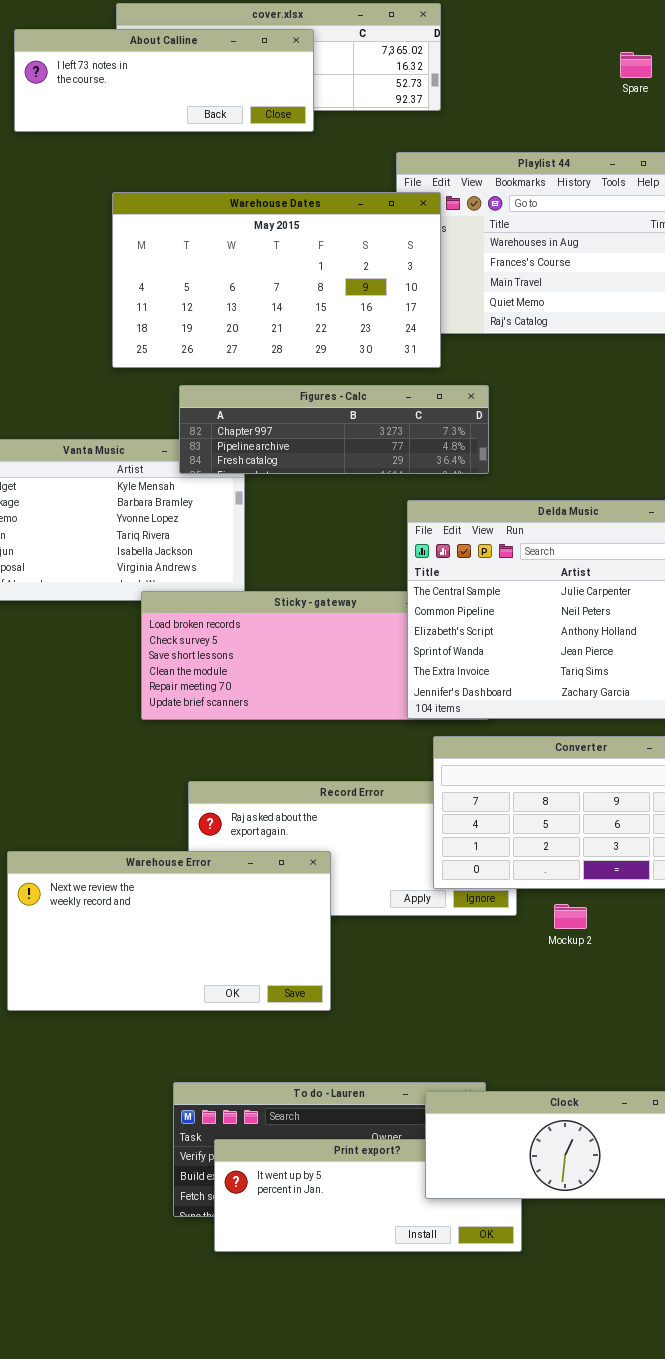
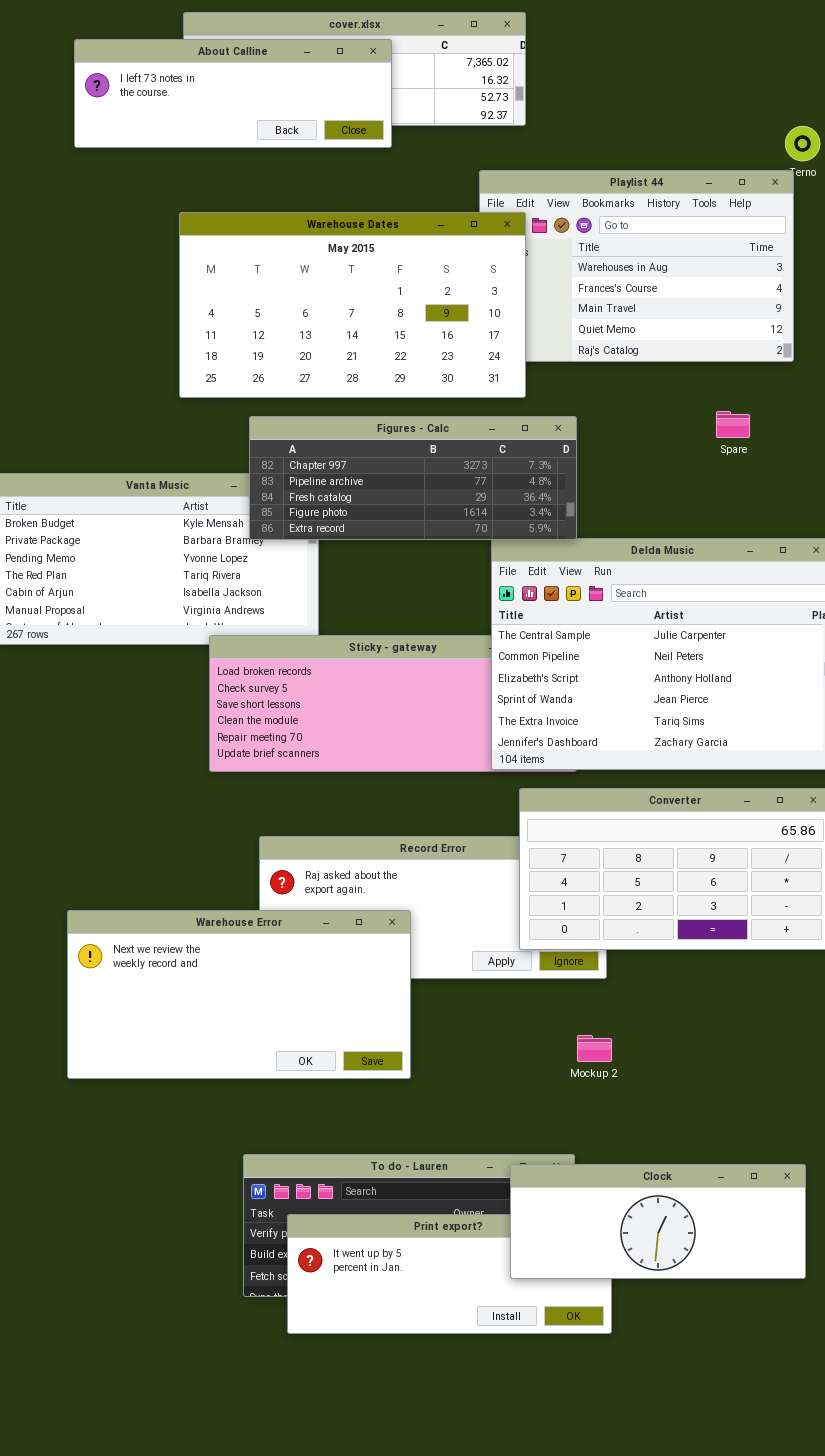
Spare: [620,52,652,78] -> [716,411,750,438], moved
Figures - Calc: [179,385,489,474] -> [249,416,577,540], resized
Mockup 2: [554,904,587,929] -> [577,1035,612,1062], moved

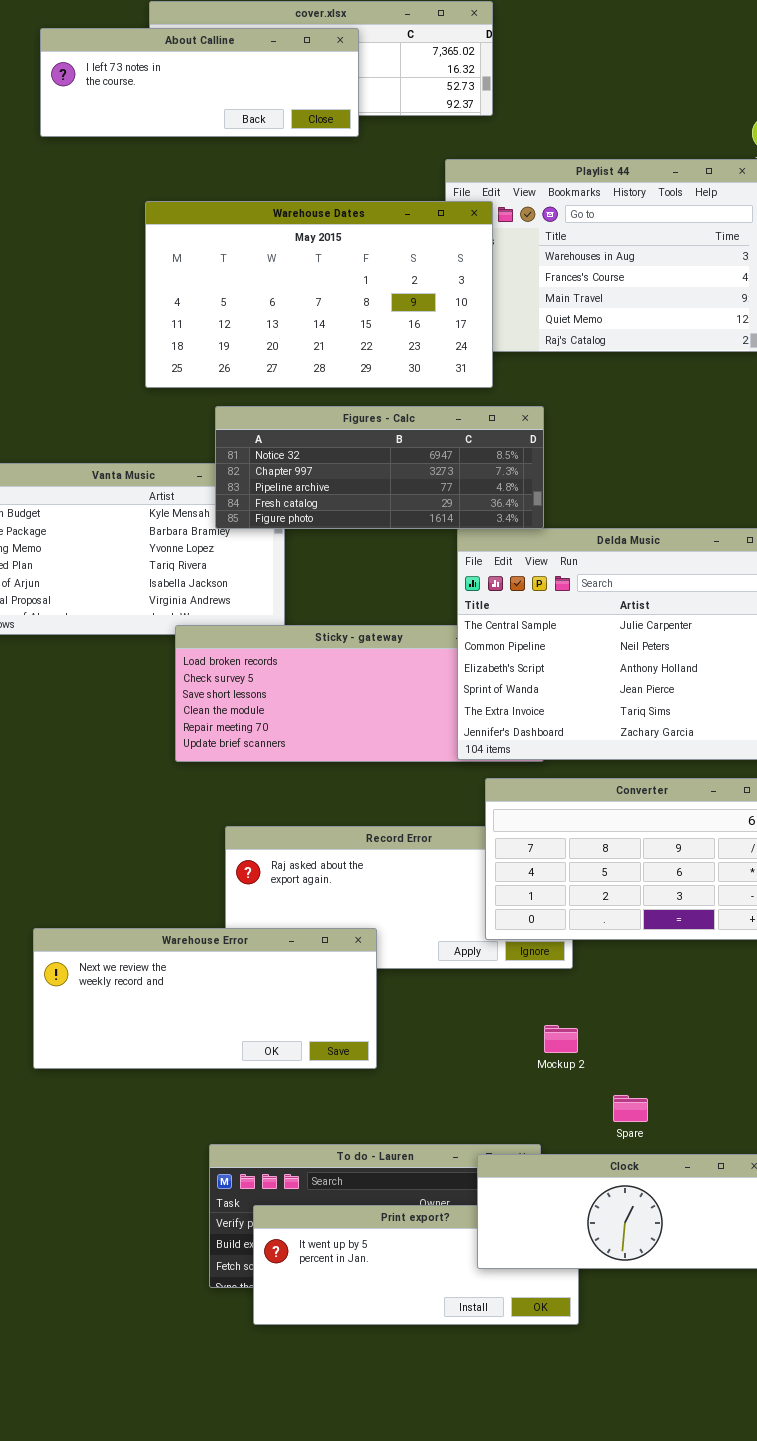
Spare: [716,411,750,438] -> [613,1095,648,1122], moved
Figures - Calc: [249,416,577,540] -> [215,406,544,529], scrolled up 1 row
Warehouse Error: [67,910,411,1079] -> [33,928,377,1069], resized

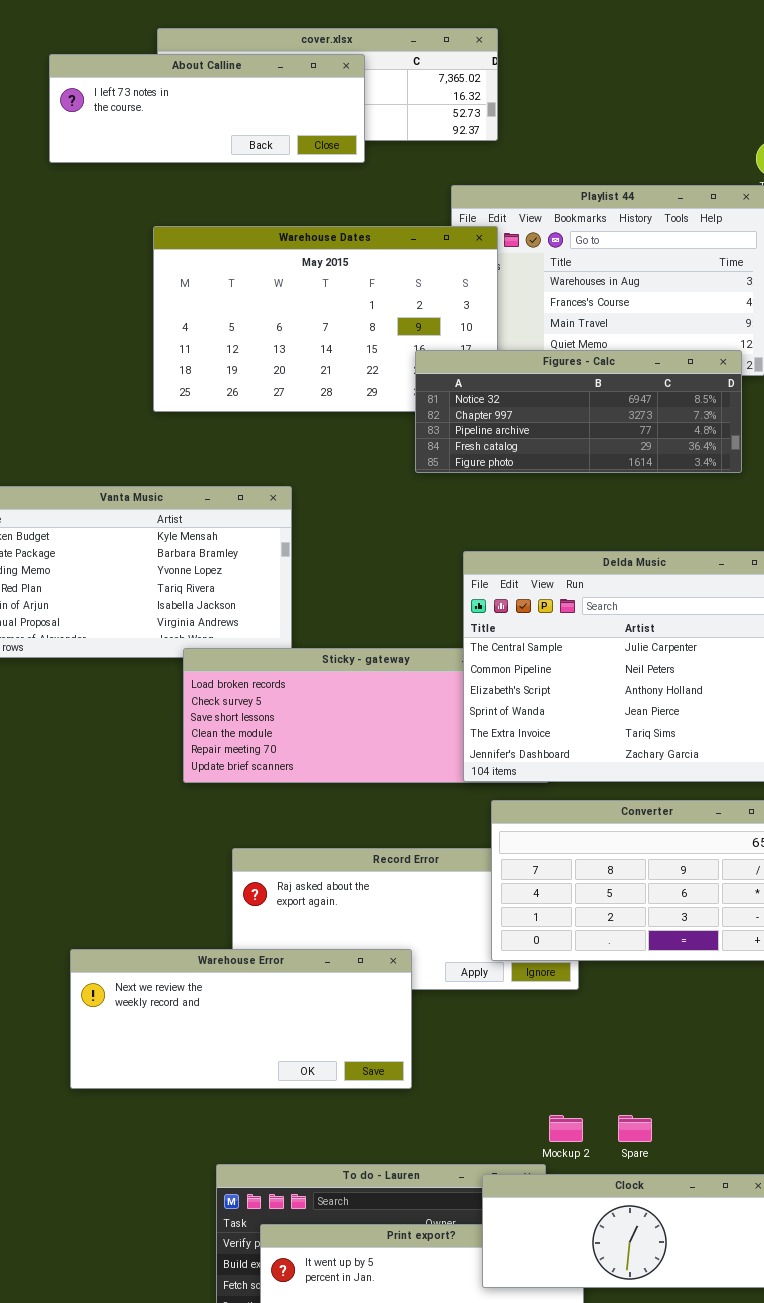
Figures - Calc: [215,406,544,529] -> [415,350,742,473], moved
Warehouse Error: [33,928,377,1069] -> [70,949,412,1089], moved
Mockup 2: [544,1025,578,1053] -> [549,1115,583,1142], moved

